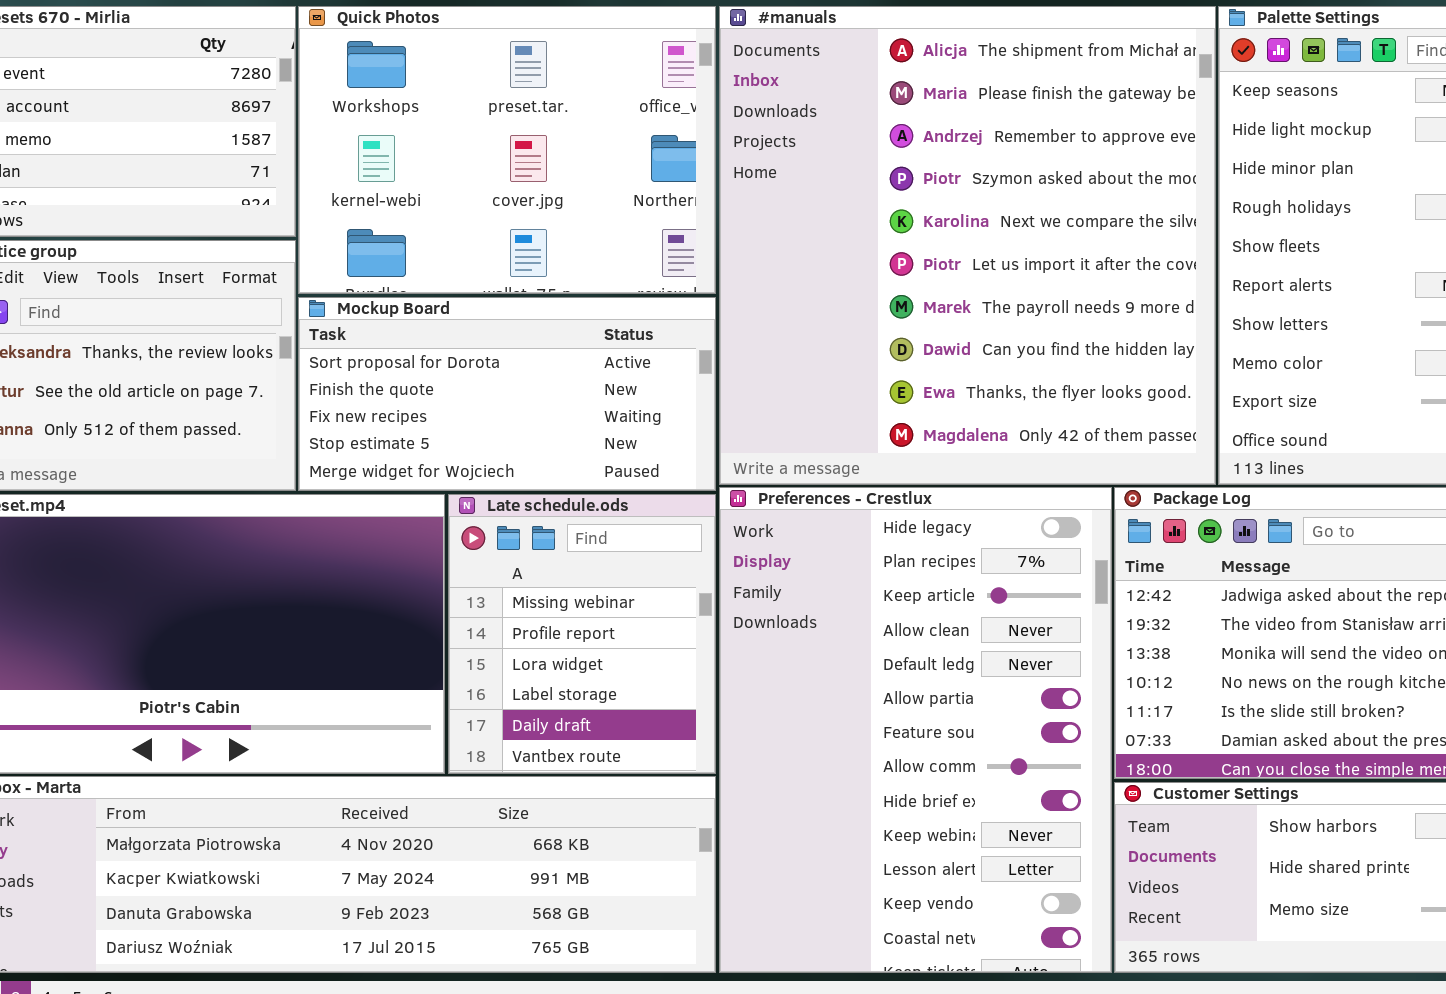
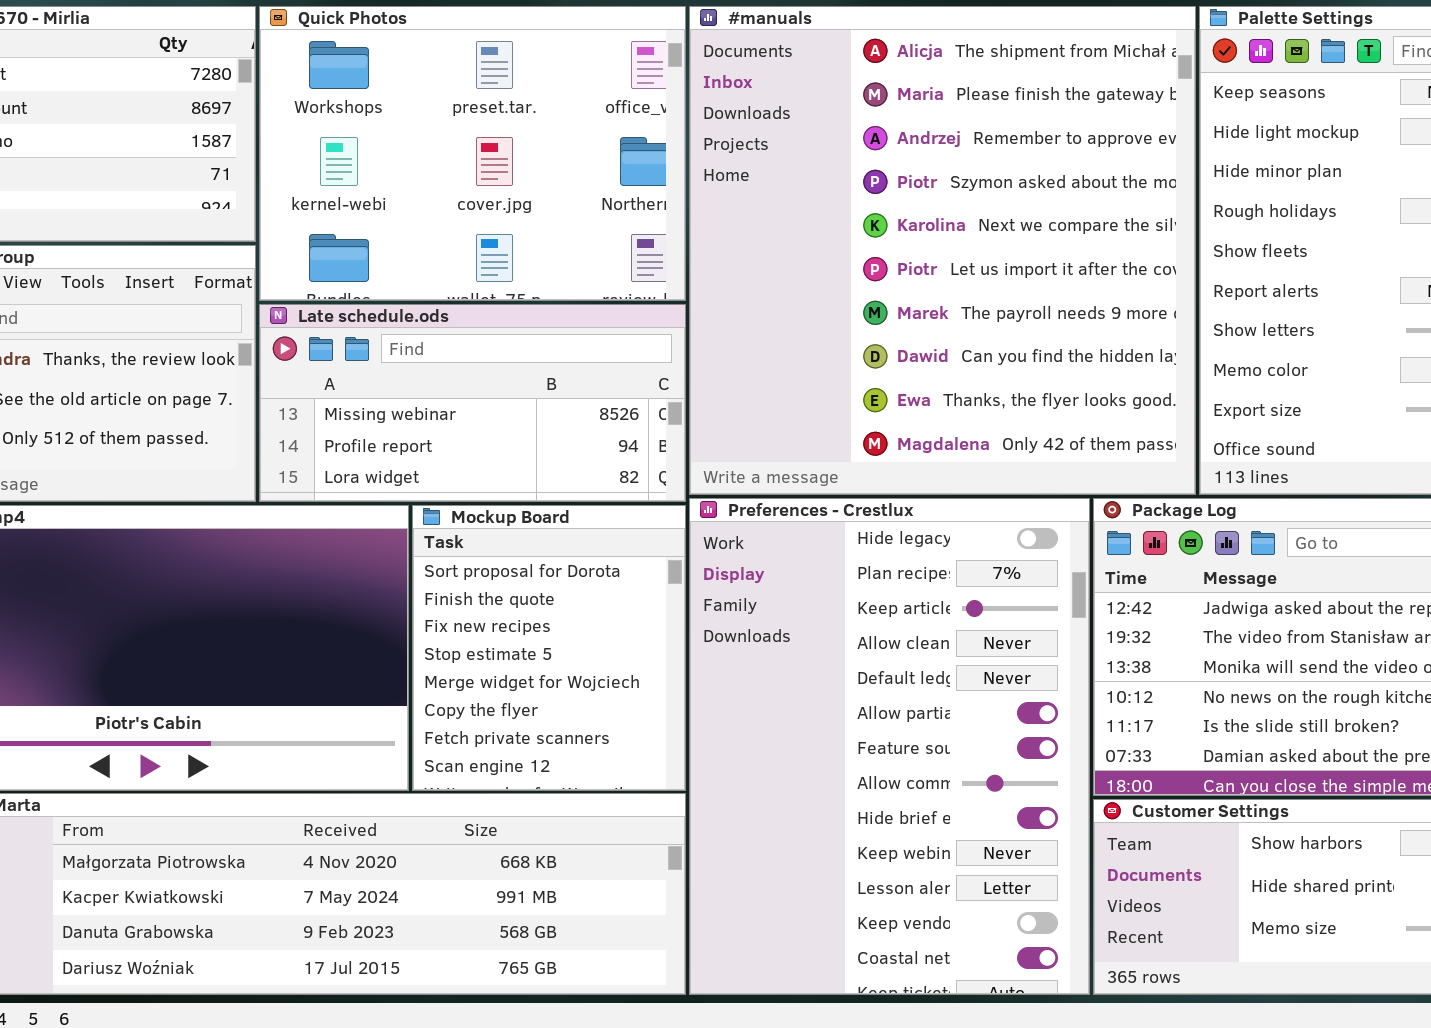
Mockup Board: [298,297,716,491] -> [412,505,686,791], moved, resized
Late schedule.ods: [448,494,716,774] -> [259,304,686,502], moved, resized

